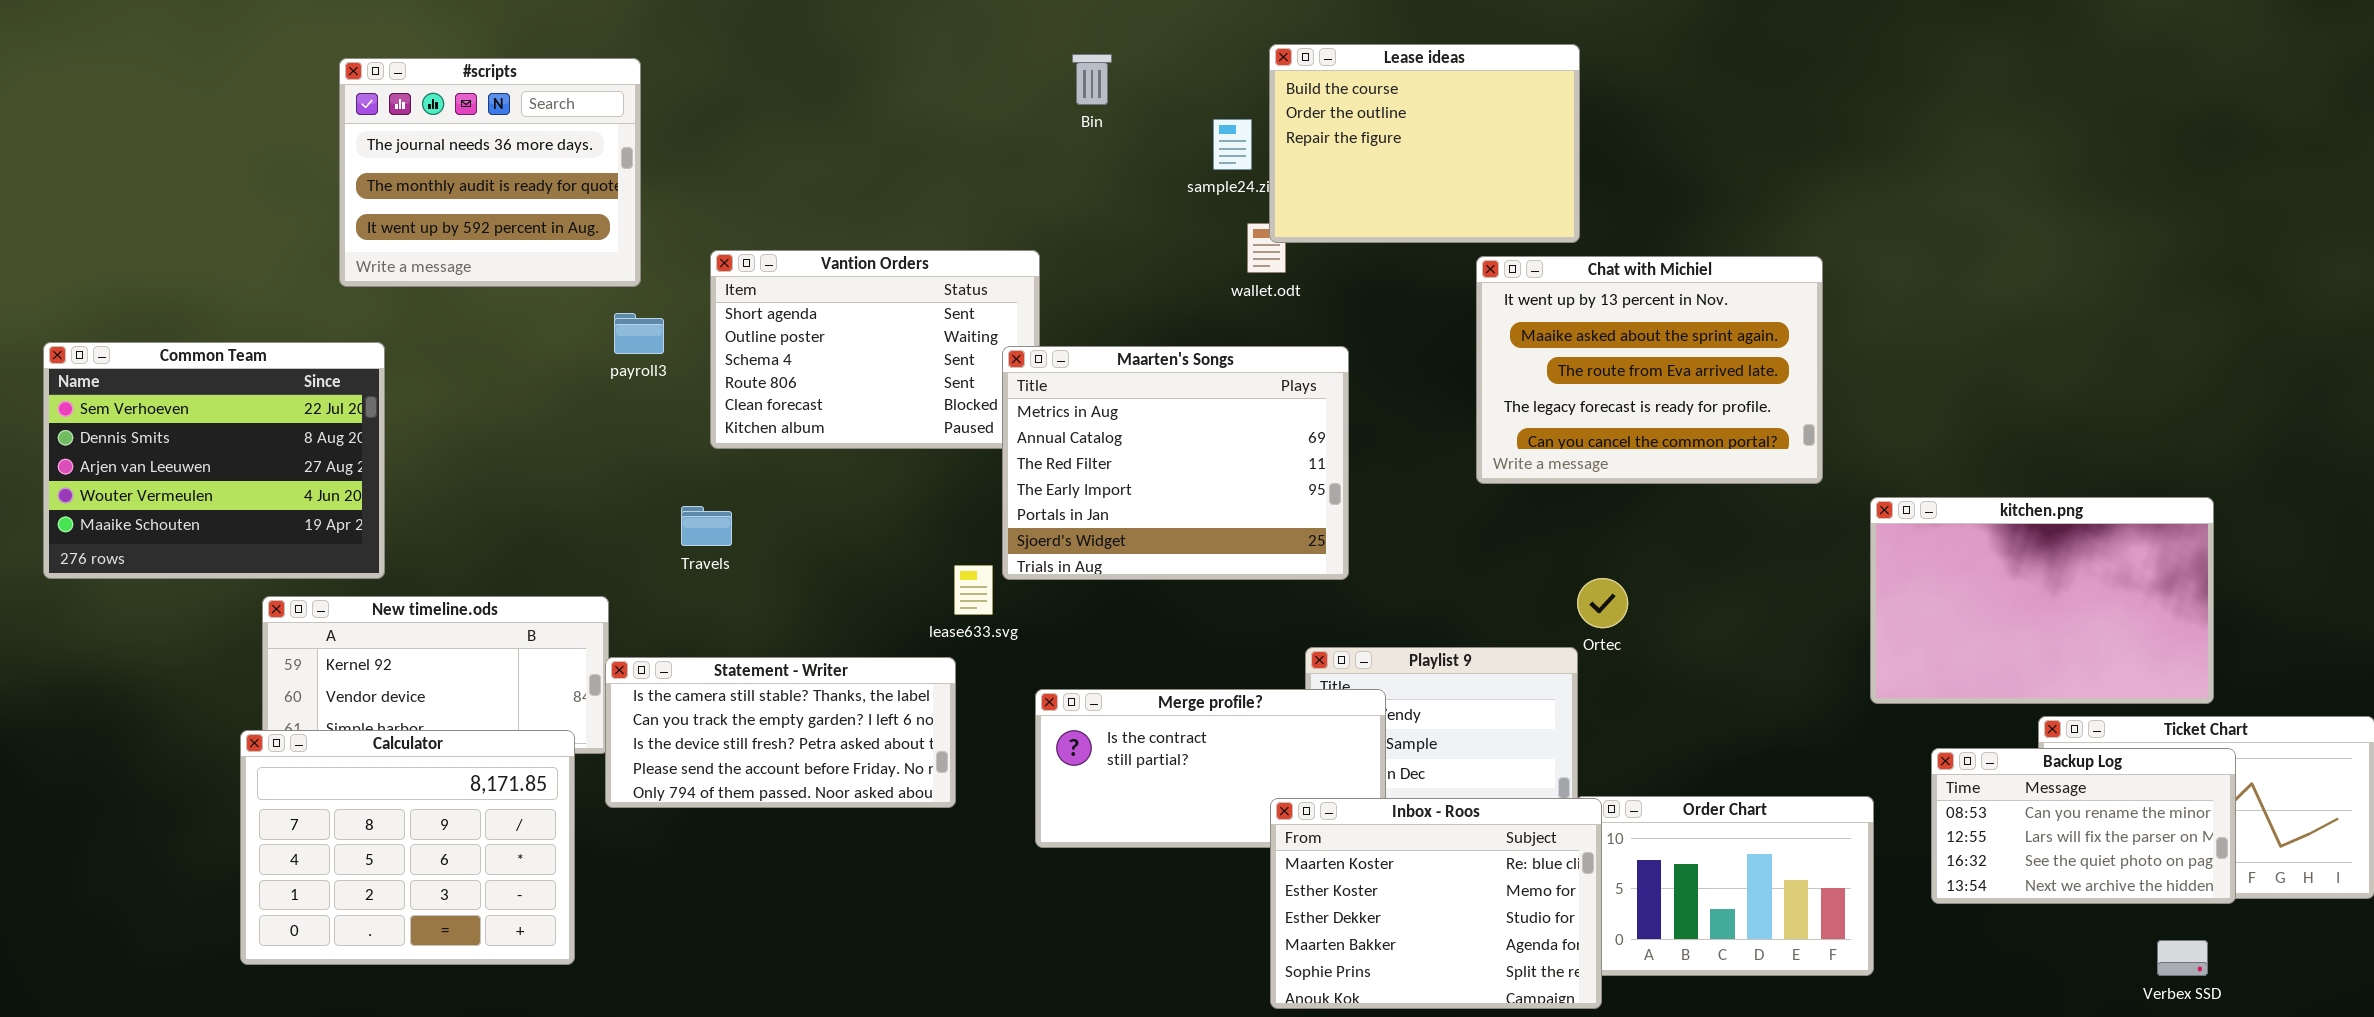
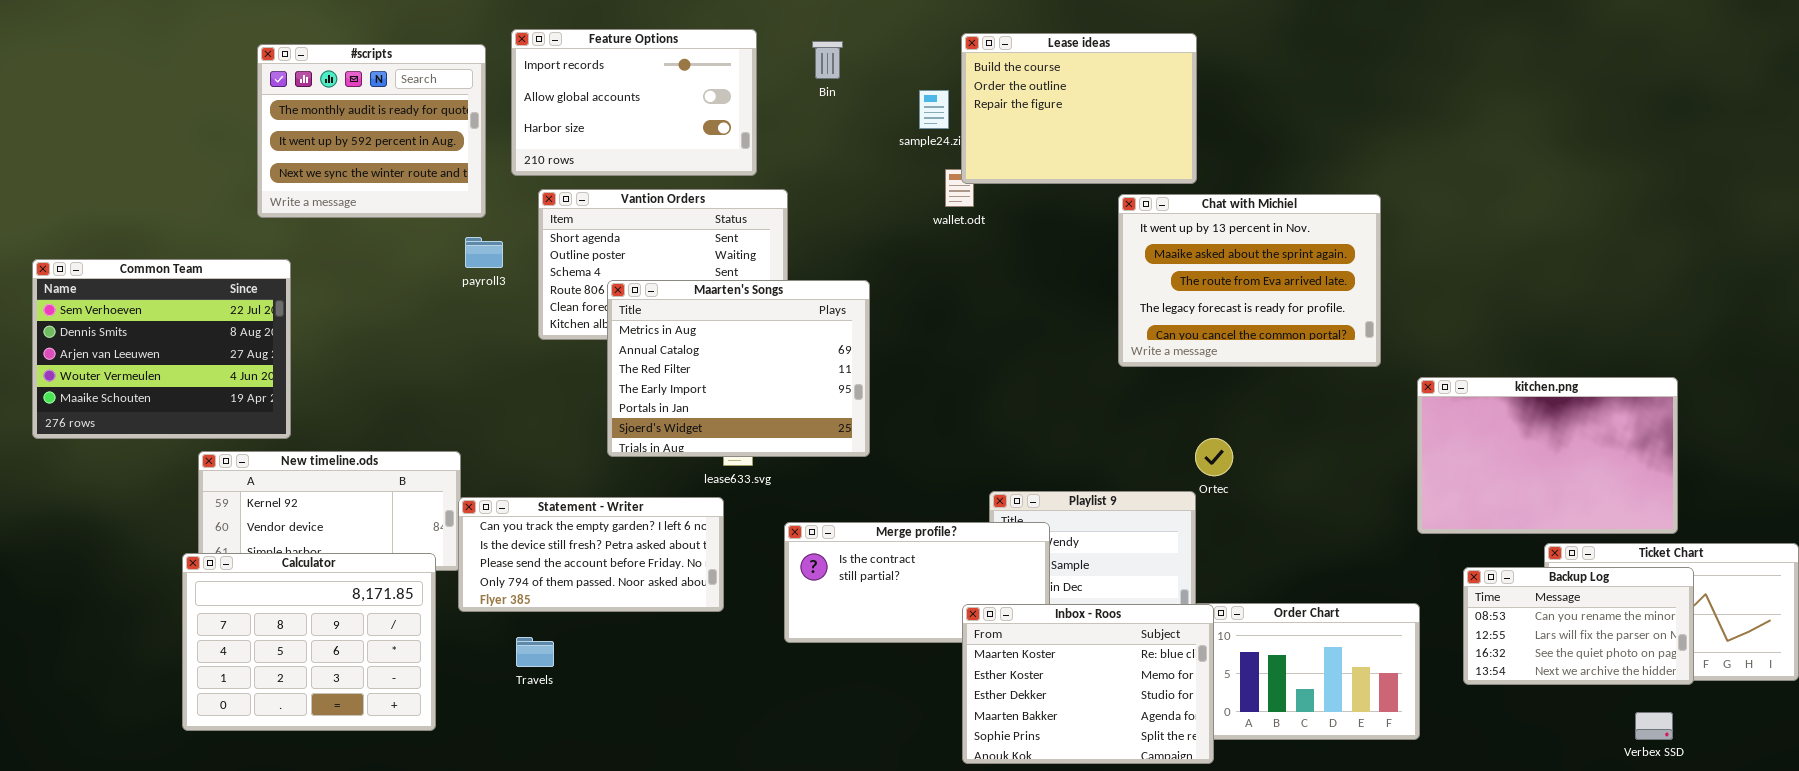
Feature Options: none -> [511,29,757,176], opened
#scripts: [339,58,641,287] -> [257,44,486,218], scrolled down 1 row
Maarten's Songs: [1002,346,1349,580] -> [607,280,870,457], moved
Travels: [681,506,732,546] -> [516,637,554,667], moved
Statement - Writer: [605,657,956,808] -> [458,497,724,612], scrolled down 1 row

